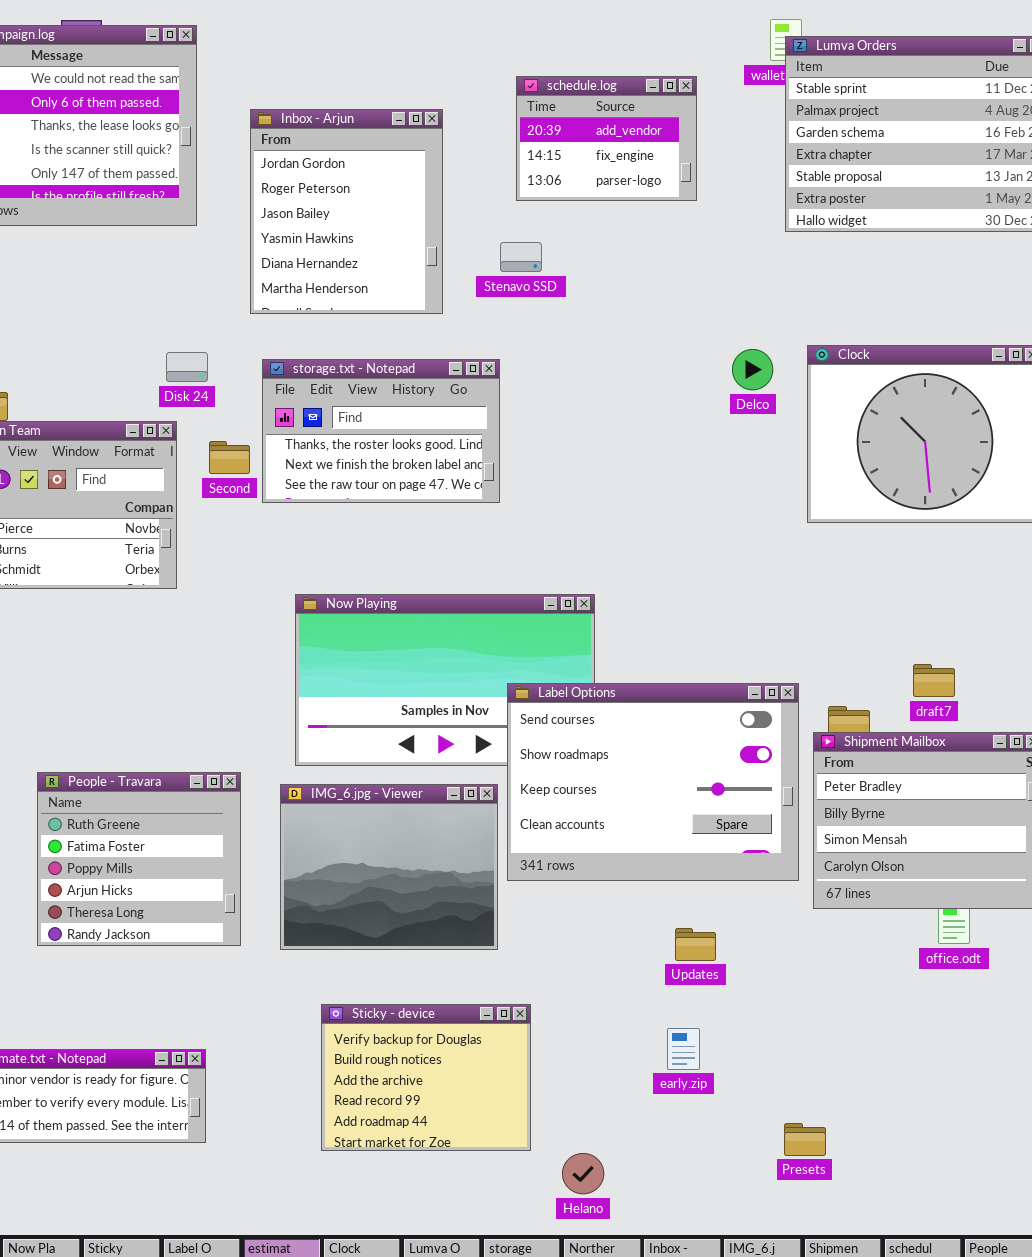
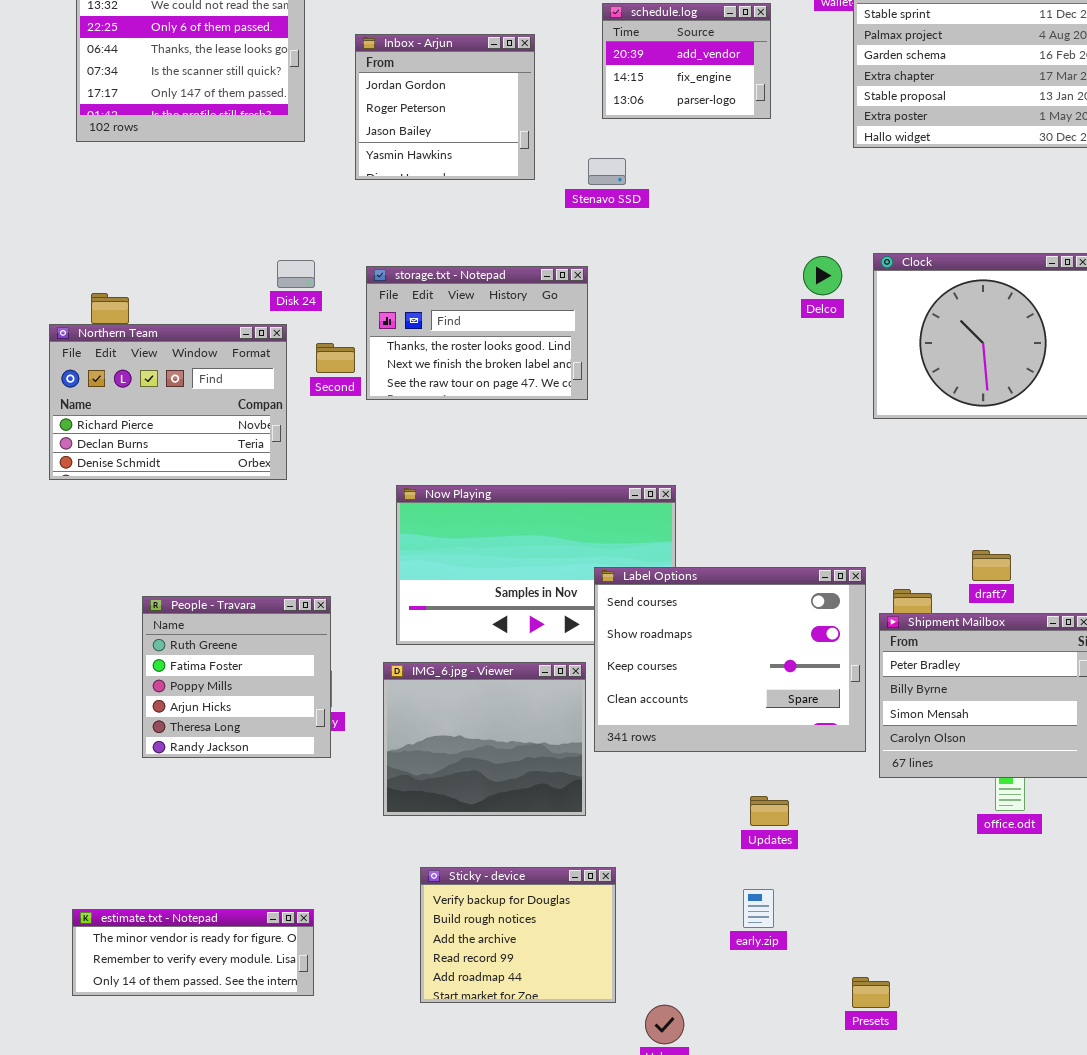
Inbox - Arjun: [250,109,443,314] -> [355,34,535,180], resized
People - Travara: [37,772,241,946] -> [142,596,331,758], moved

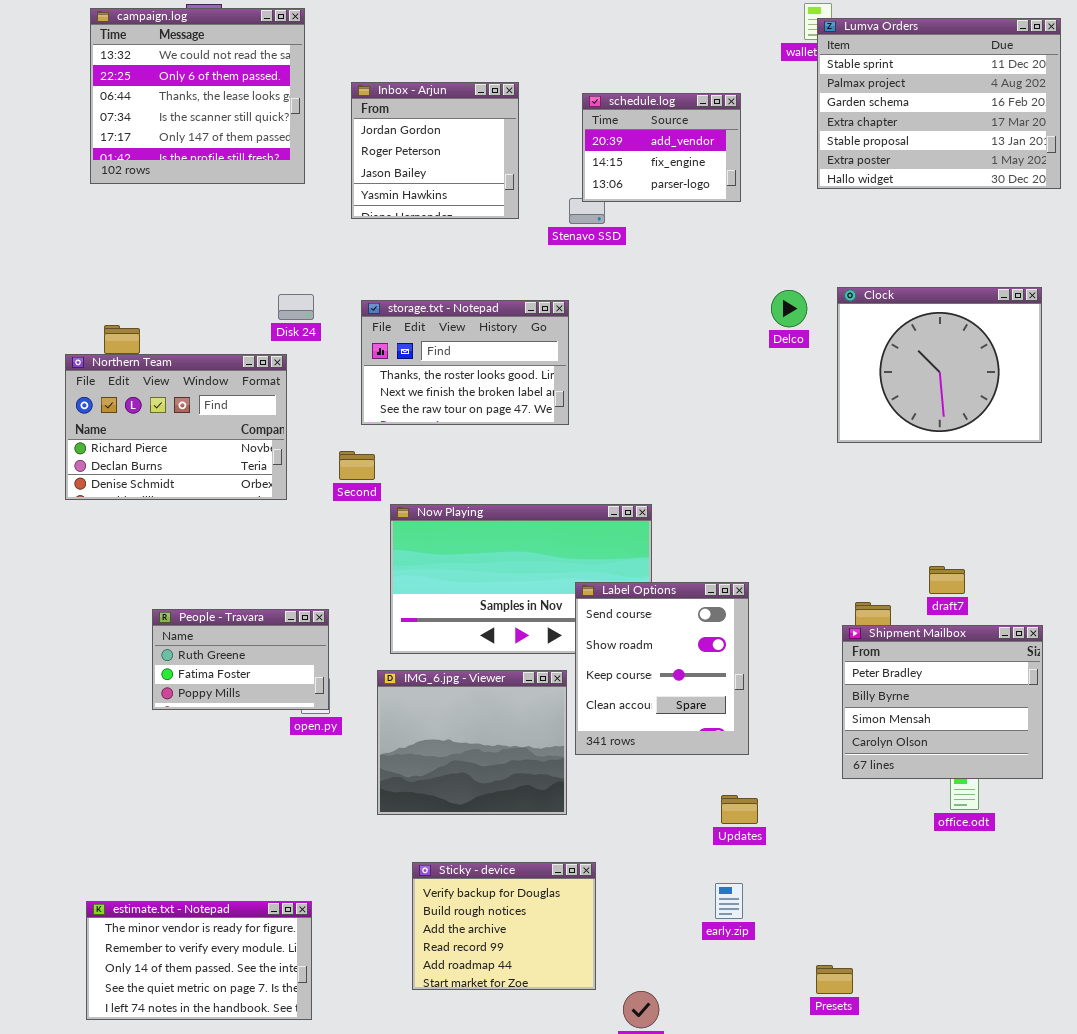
schedule.log: [602,3,771,119] -> [582,93,741,202], moved
Second: [316,343,355,373] -> [339,451,375,480], moved
Label Options: [594,567,866,752] -> [575,582,749,755], resized
People - Travara: [142,596,331,758] -> [152,609,329,710], resized
estimate.txt - Notepad: [72,909,314,996] -> [86,901,312,1020], resized

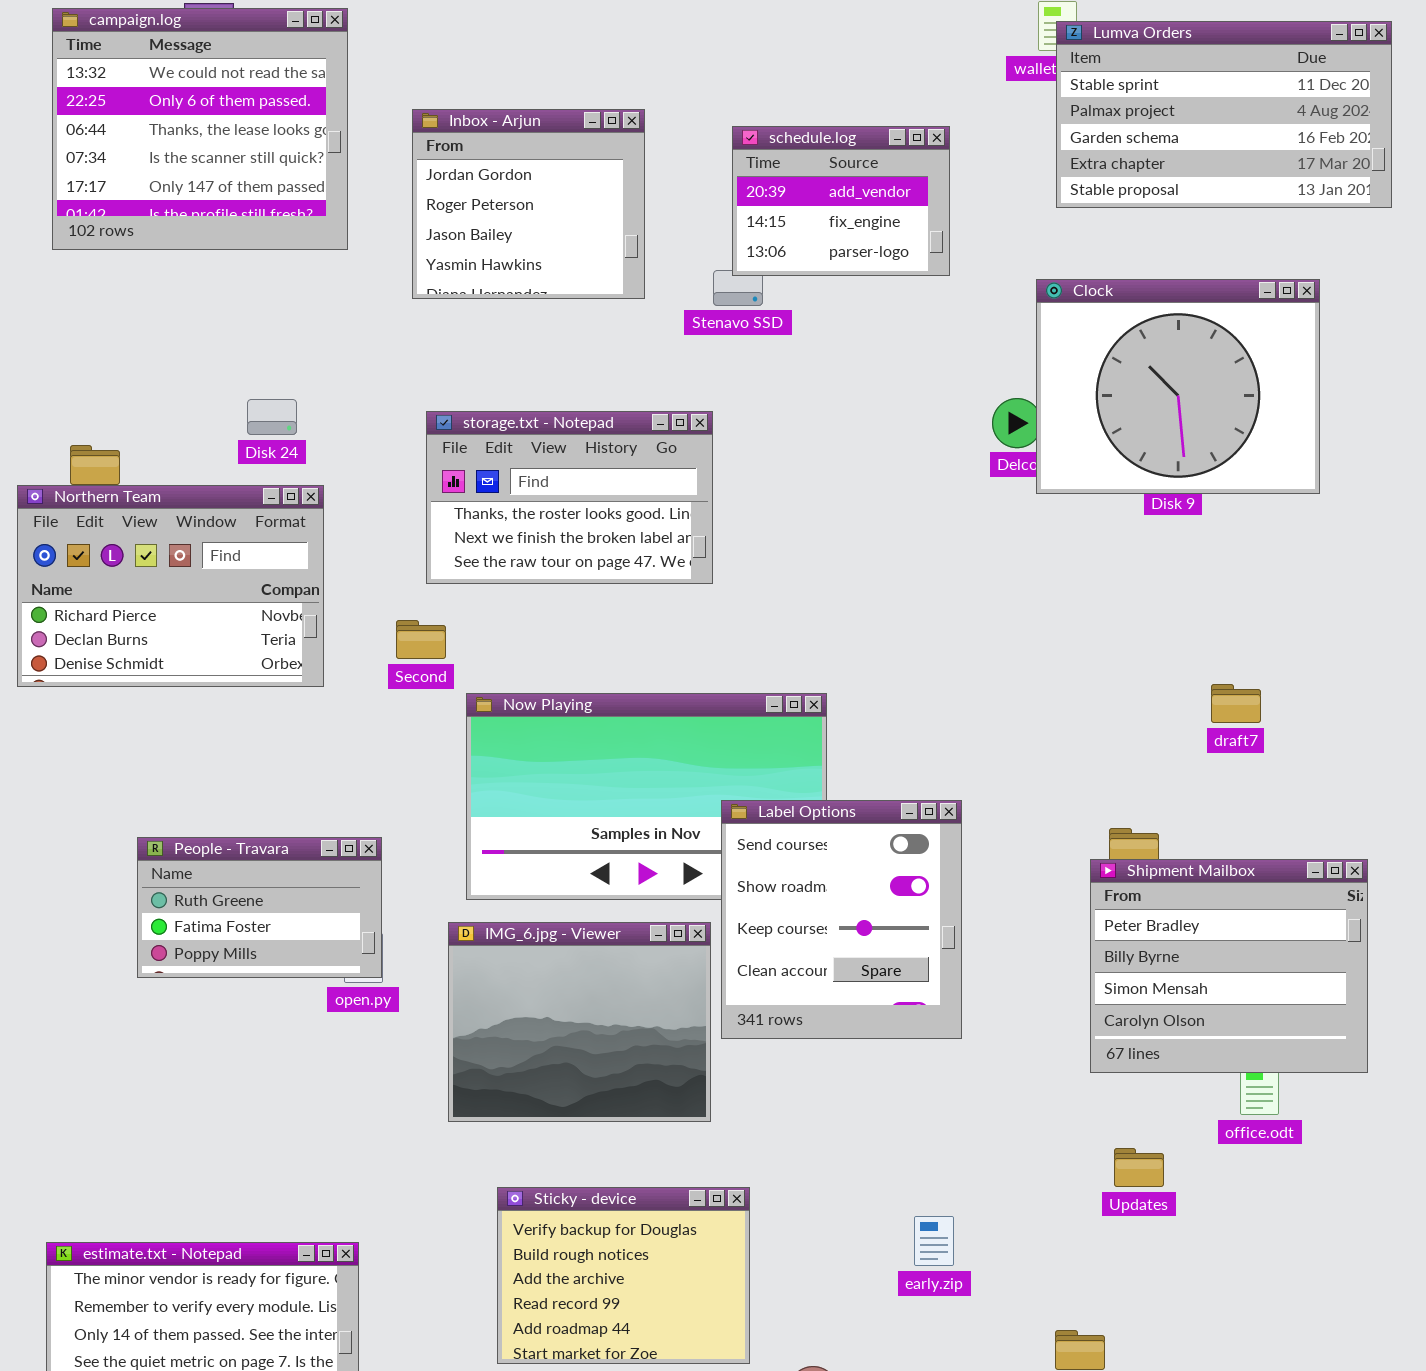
Lumva Orders: [817,18,1061,189] -> [1056,21,1392,208], resized
Clock: [837,287,1042,443] -> [1036,279,1320,494], moved
Disk 24: [278,294,314,320] -> [247,399,297,435], moved
draft7: [929,566,965,594] -> [1211,684,1261,723], moved
Updates: [721,795,758,824] -> [1114,1148,1164,1187], moved

